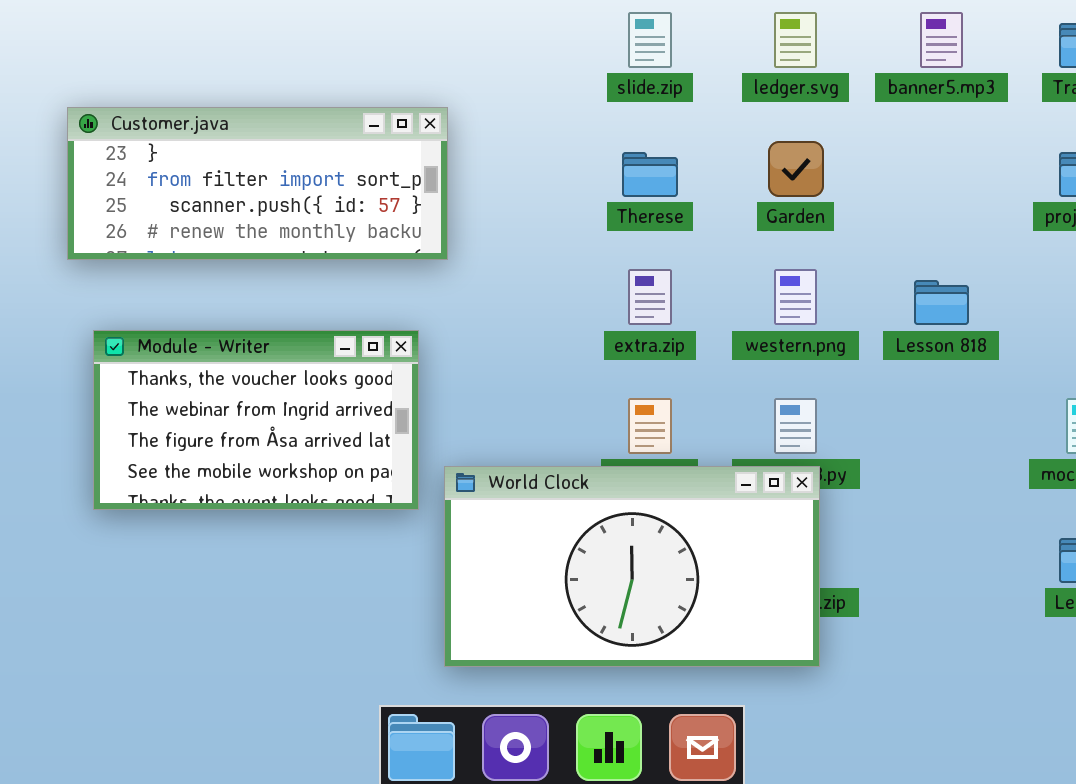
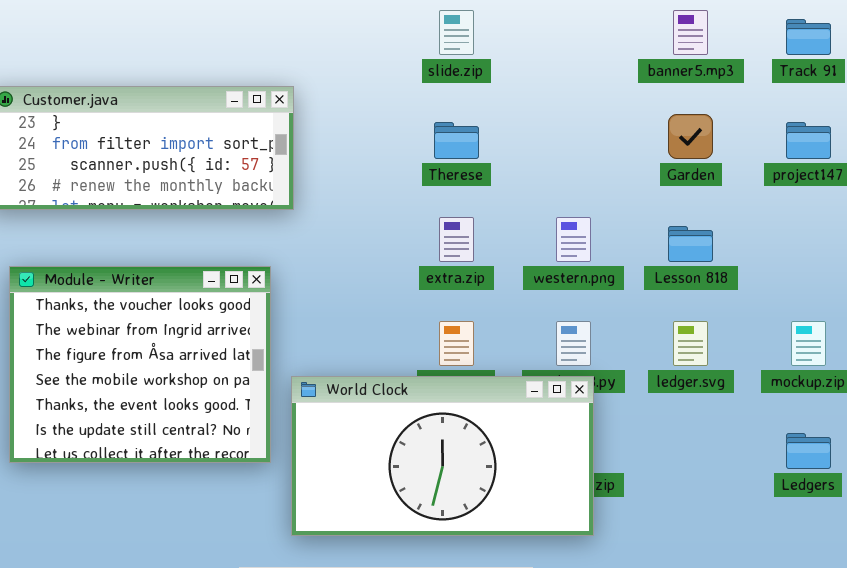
ledger.svg: [774,12,817,68] -> [673,321,708,366], moved
Garden: [768,141,824,197] -> [668,114,713,159], moved
Module - Writer: [93,330,419,510] -> [9,266,271,463], resized

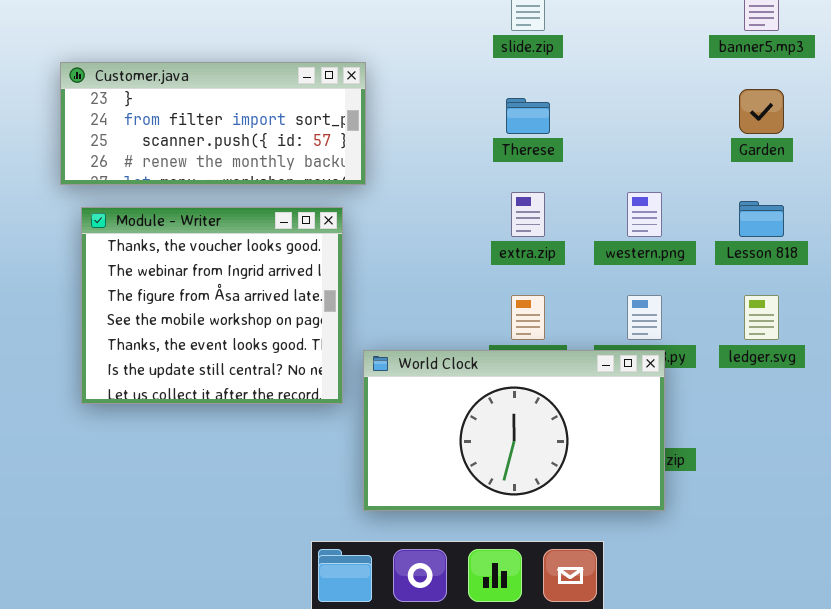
Module - Writer: [9,266,271,463] -> [81,207,343,404], moved

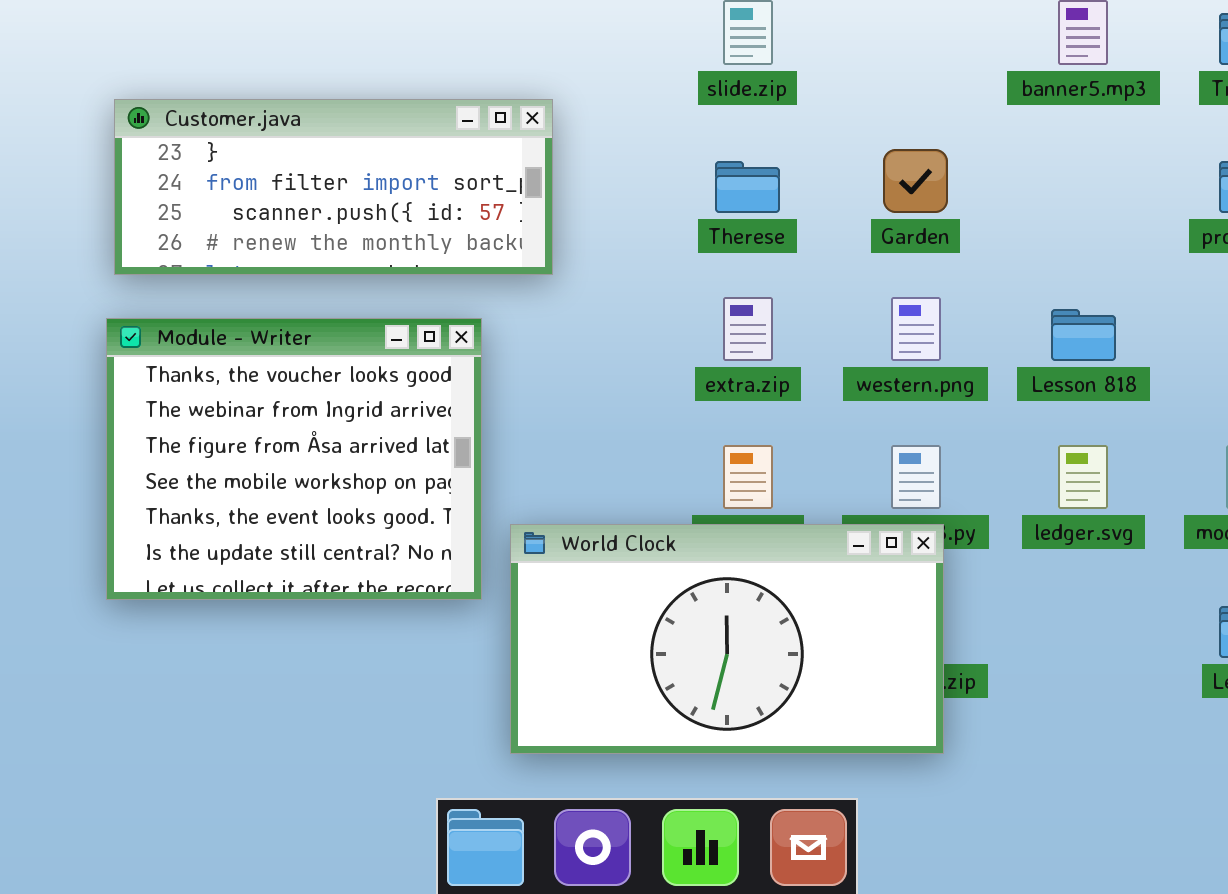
Customer.java: [60,62,366,185] -> [114,99,553,275], moved
Garden: [739,89,784,134] -> [883,149,948,213], moved

